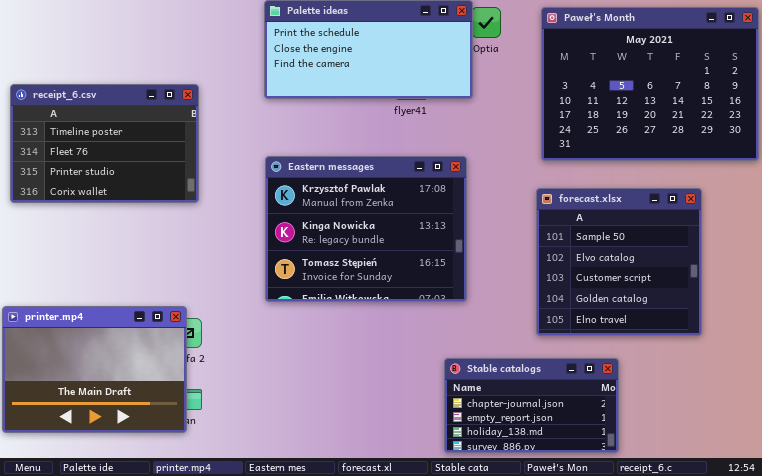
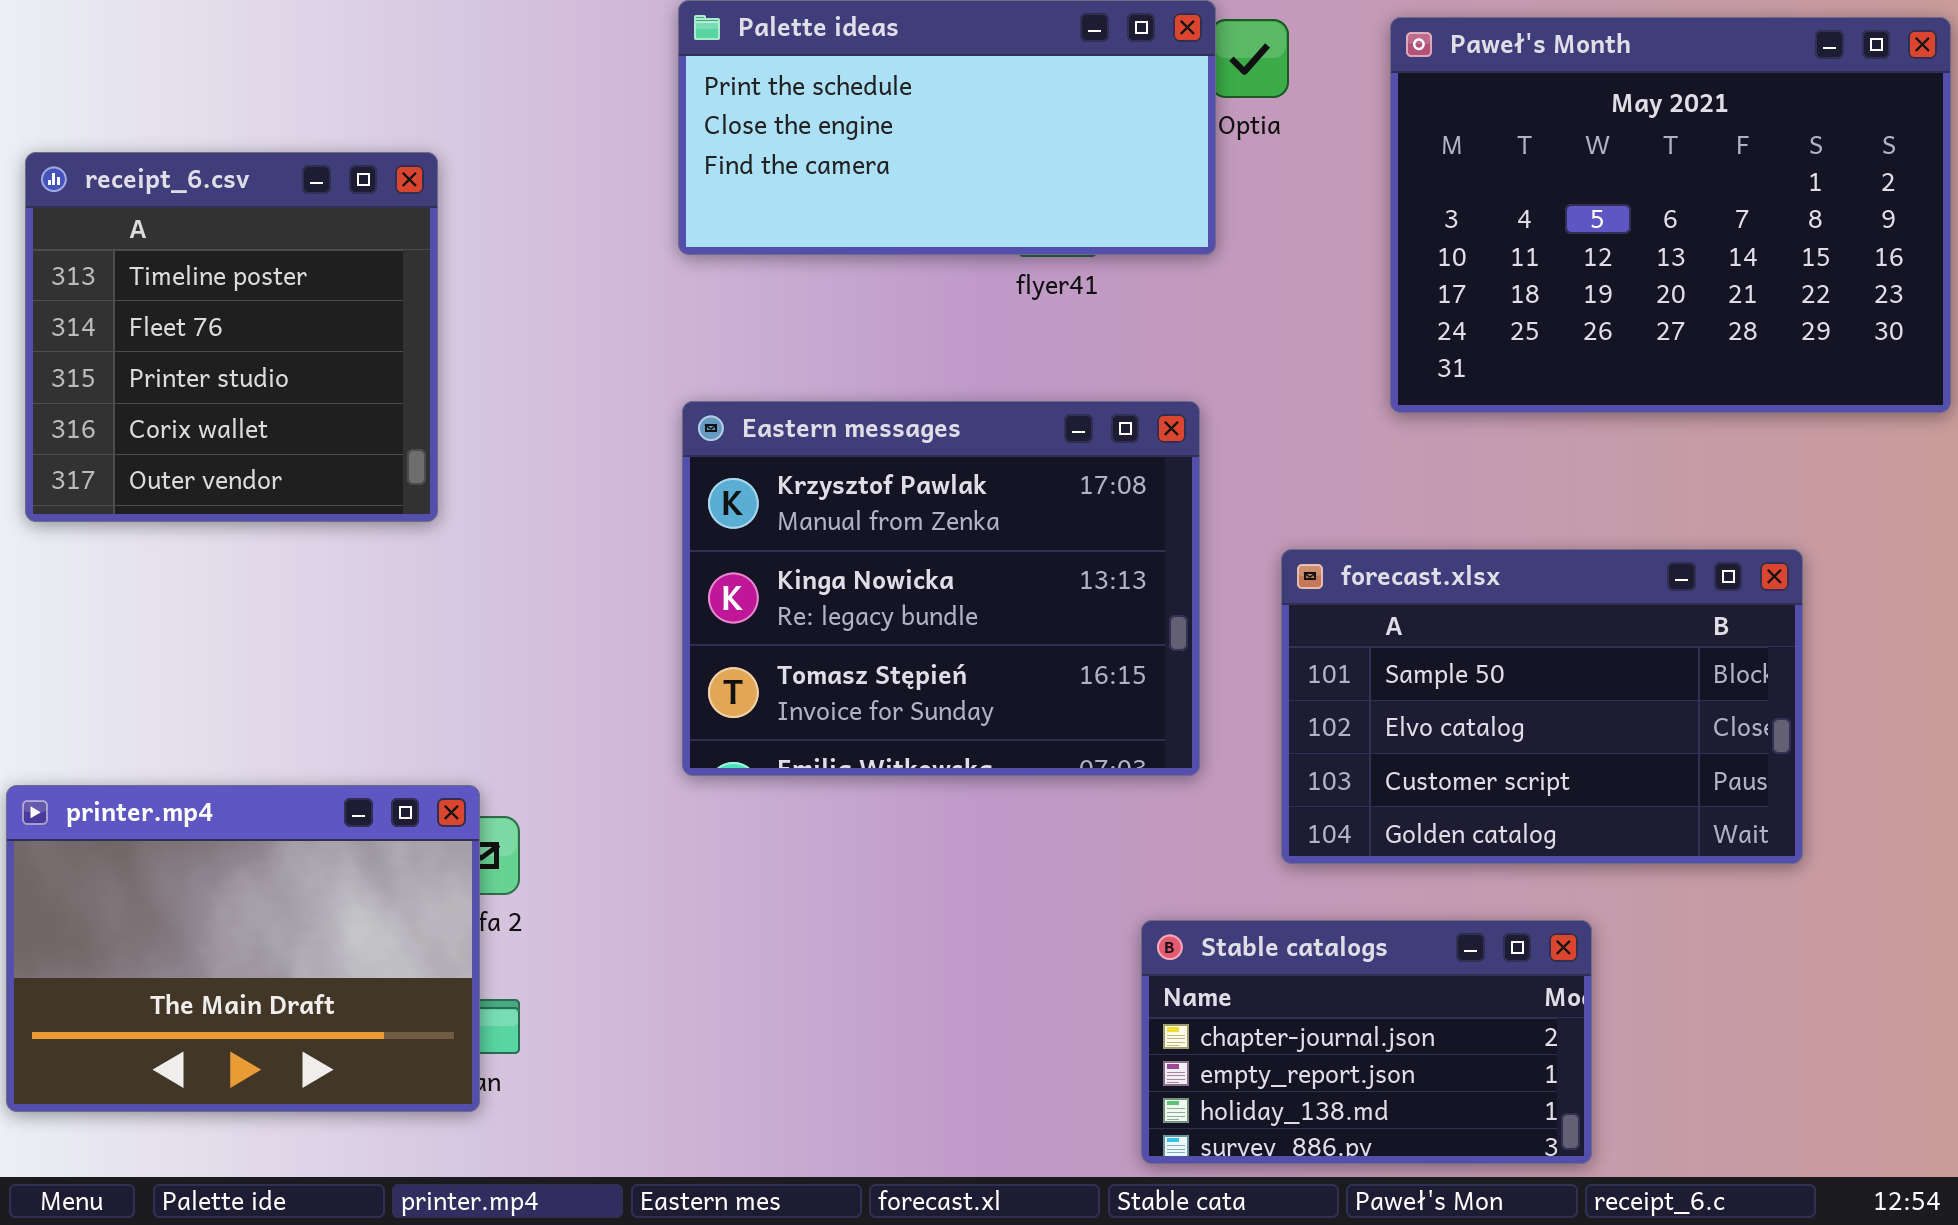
receipt_6.csv: [10,84,199,203] -> [25,152,438,522], resized
forecast.xlsx: [536,188,702,336] -> [1281,549,1803,864], resized

